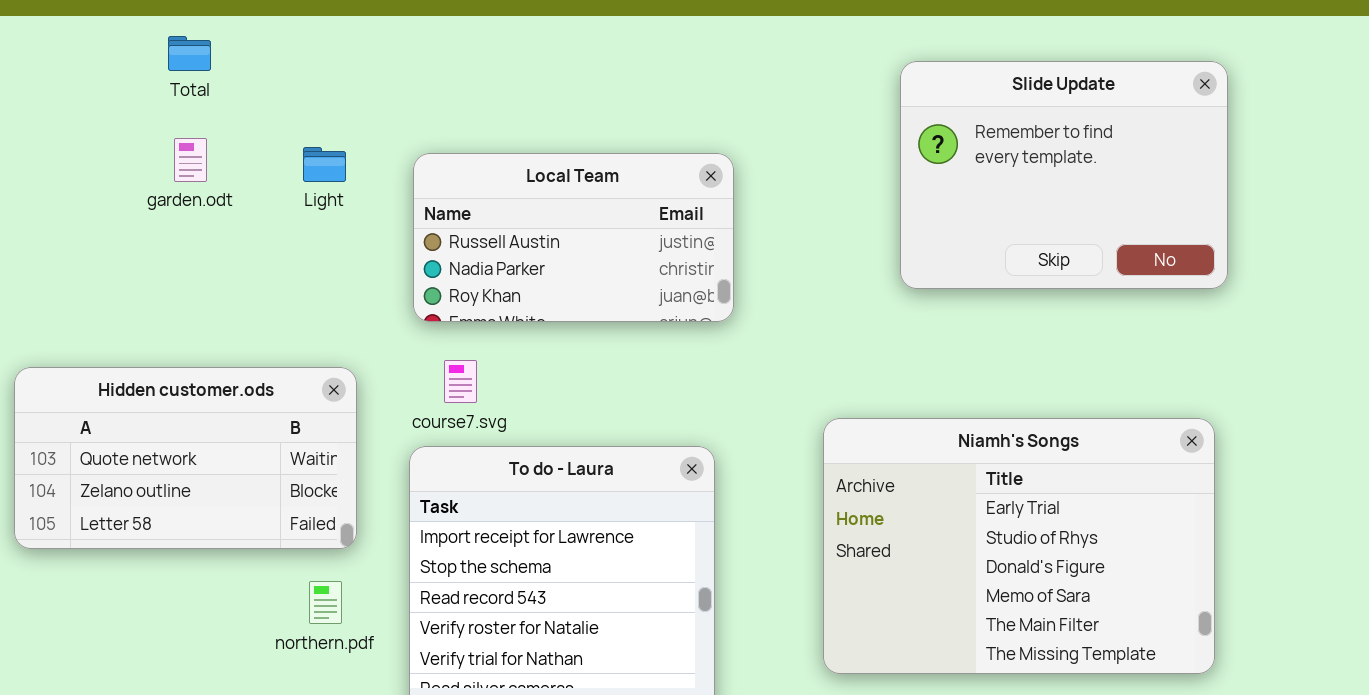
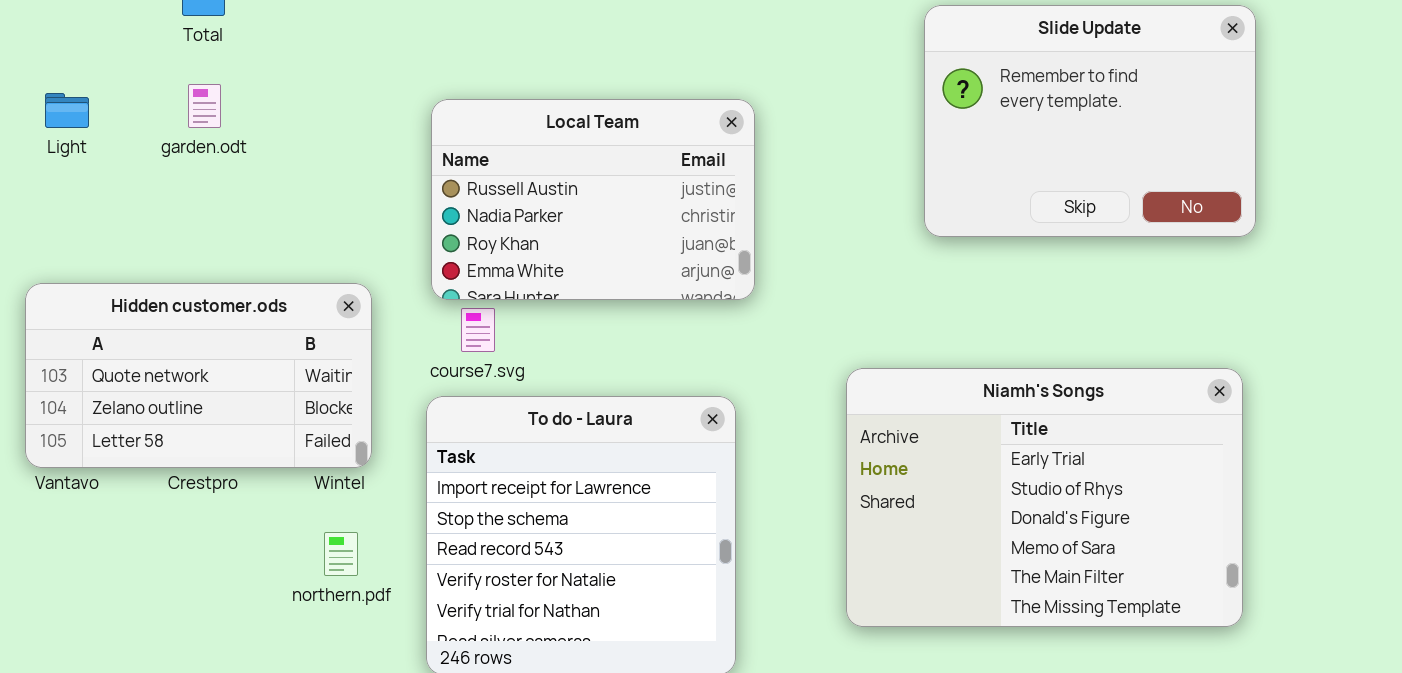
Light: [303,147,346,182] -> [45,93,89,128], moved
Local Team: [413,153,734,322] -> [431,99,755,300], resized
Hidden customer.ods: [14,367,357,549] -> [25,283,372,468], moved

